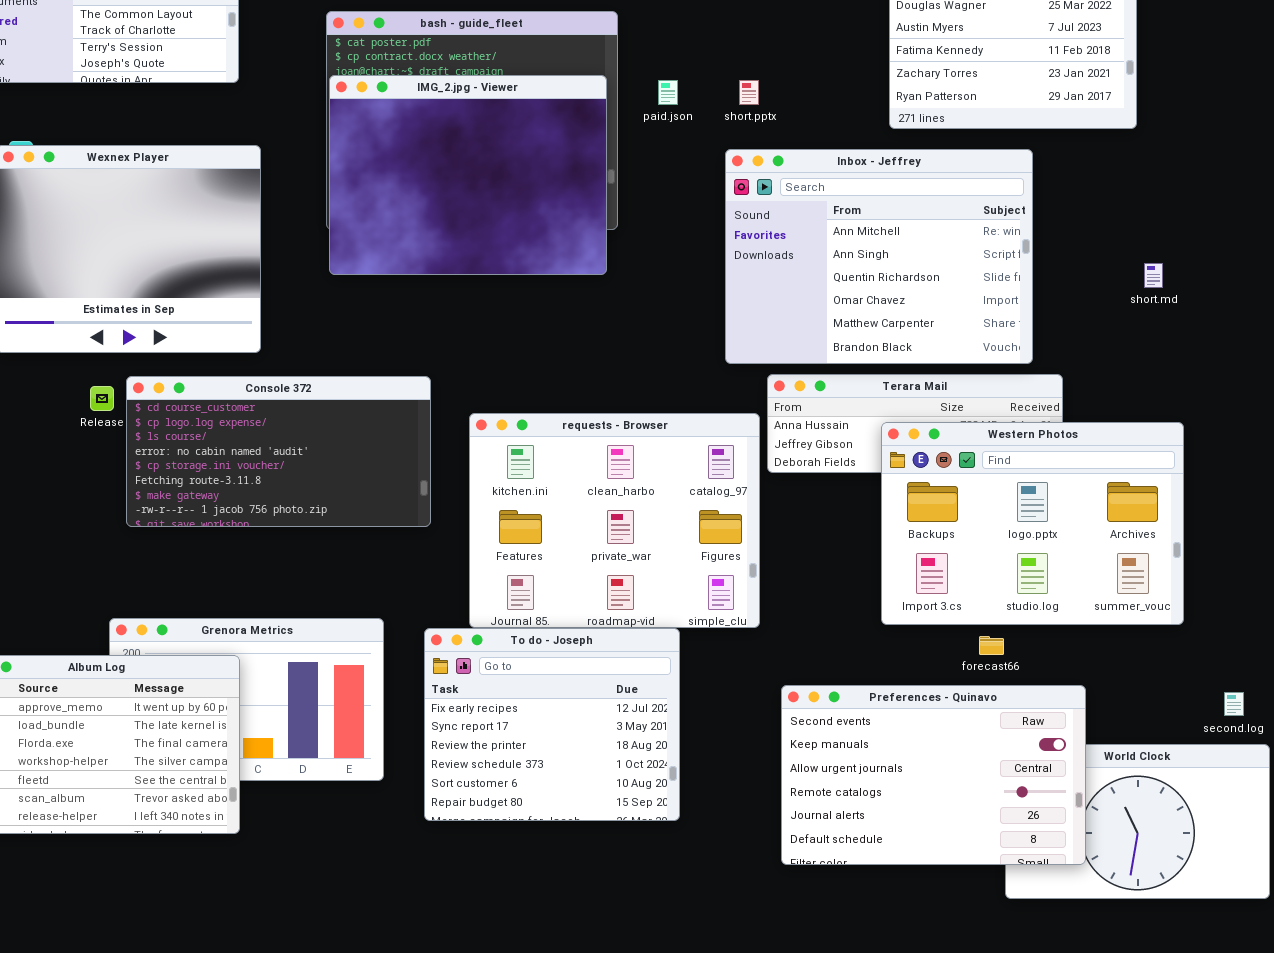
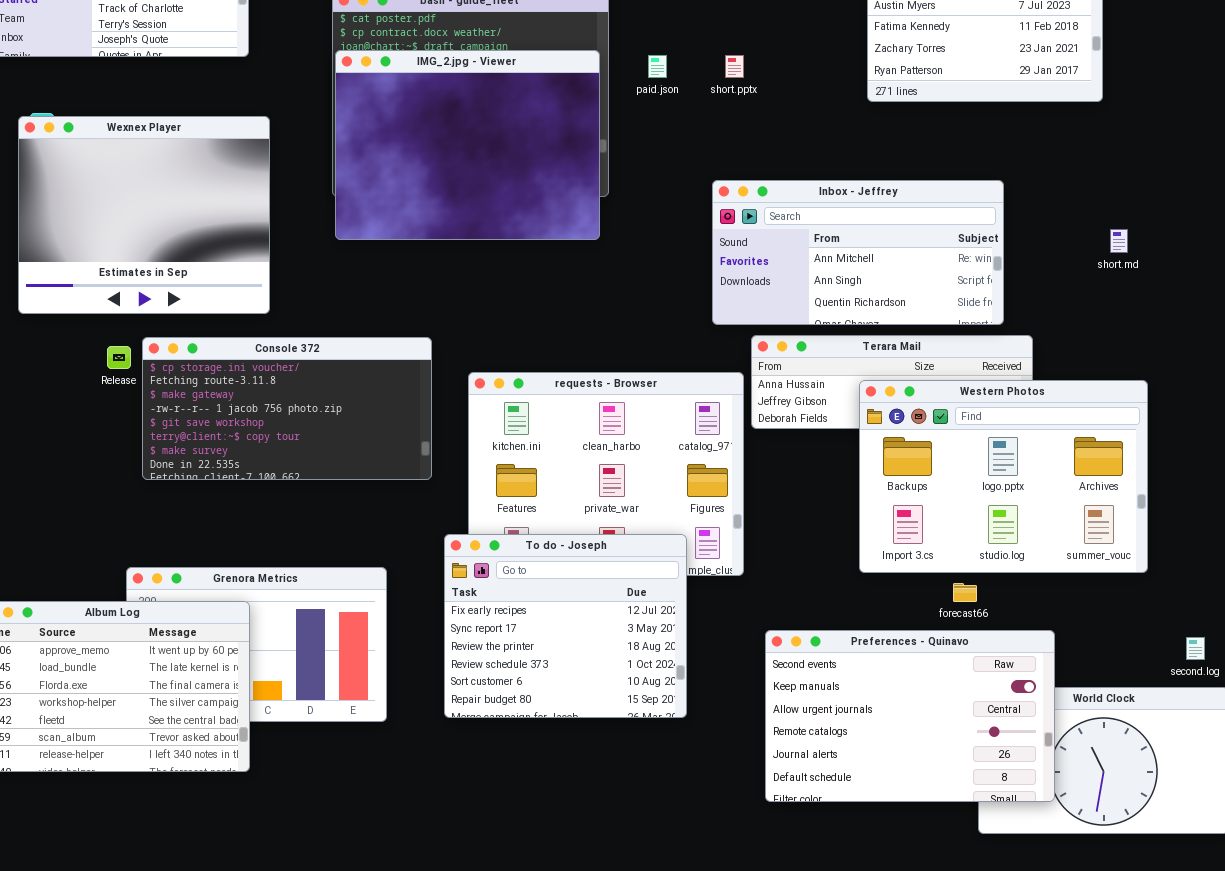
Inbox - Jeffrey: [725,149,1033,364] -> [712,180,1004,325], resized
Console 372: [126,376,431,527] -> [142,337,432,480], scrolled down 4 rows
To do - Joseph: [424,628,680,821] -> [444,534,687,718], moved

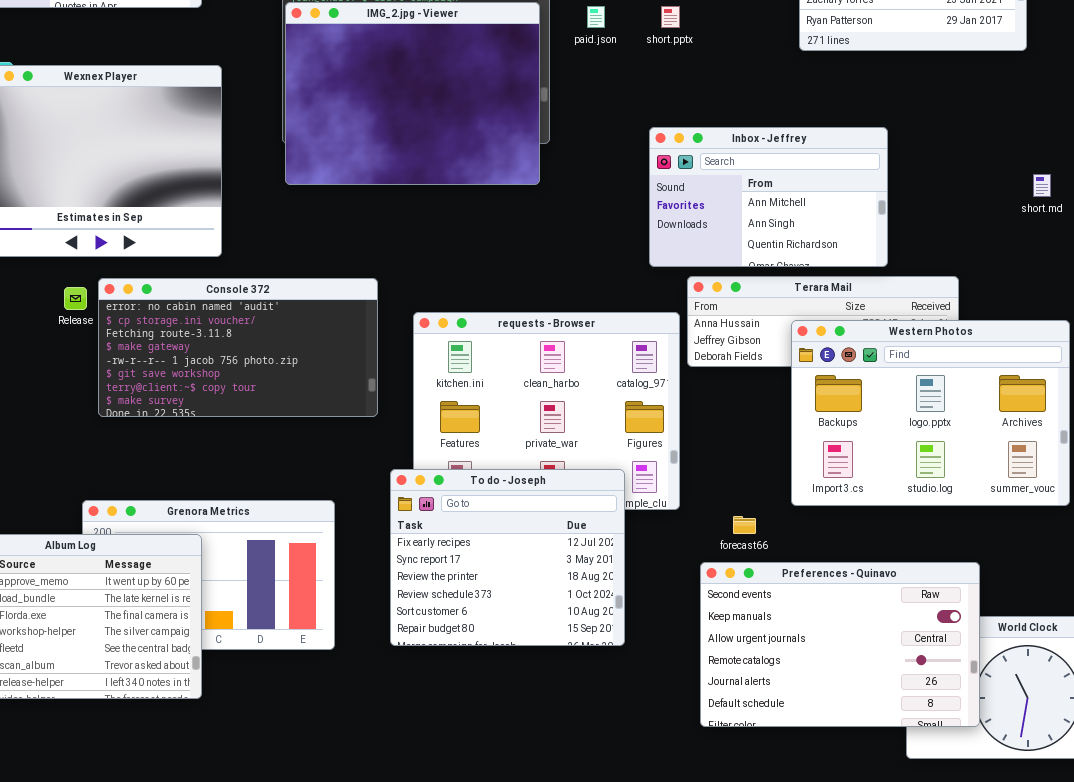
Inbox - Jeffrey: [712,180,1004,325] -> [649,127,888,267], resized
Console 372: [142,337,432,480] -> [98,278,378,417], scrolled up 1 row
forecast66: [953,583,977,602] -> [733,516,756,534], moved

